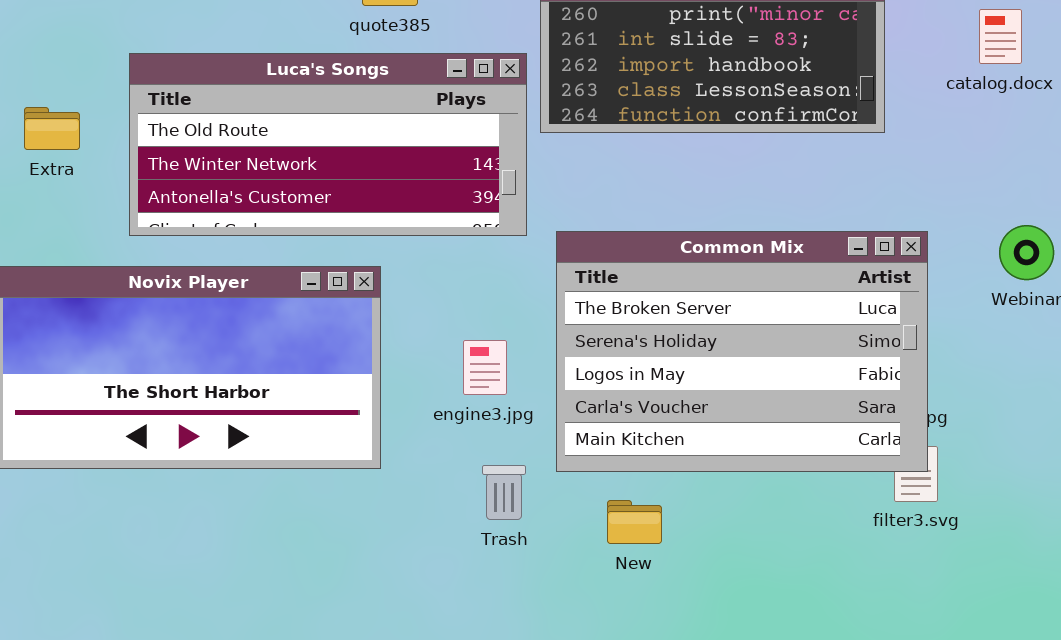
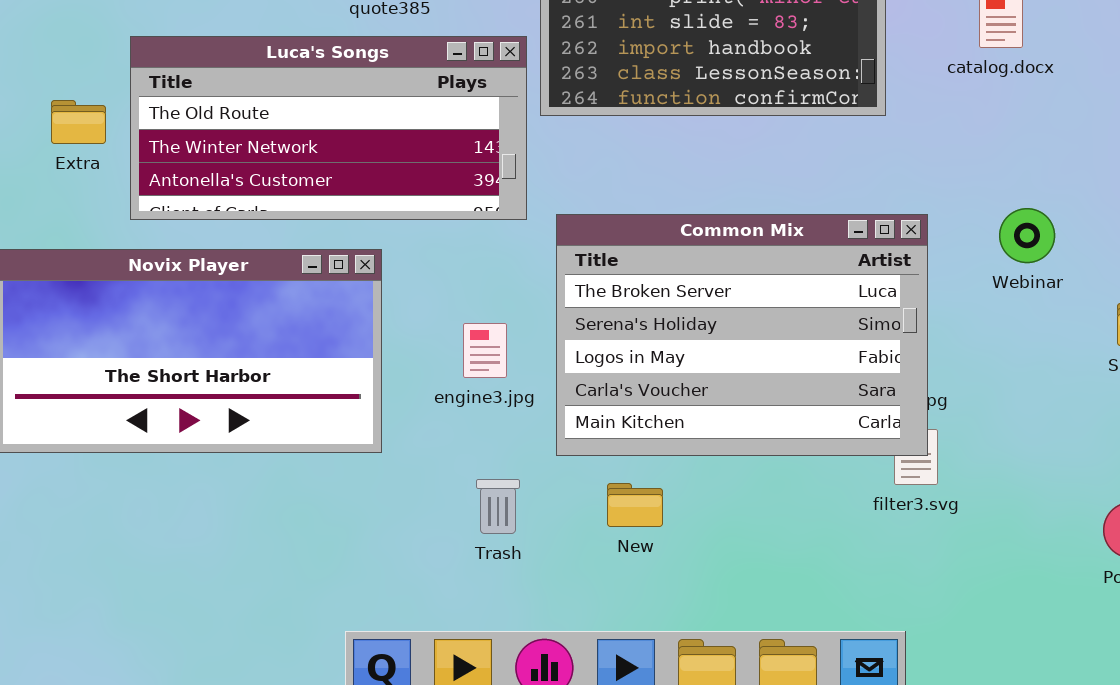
Extra: [24,107,80,150] -> [51,100,106,144], moved
Trash: [482,465,526,520] -> [476,479,520,534], moved

